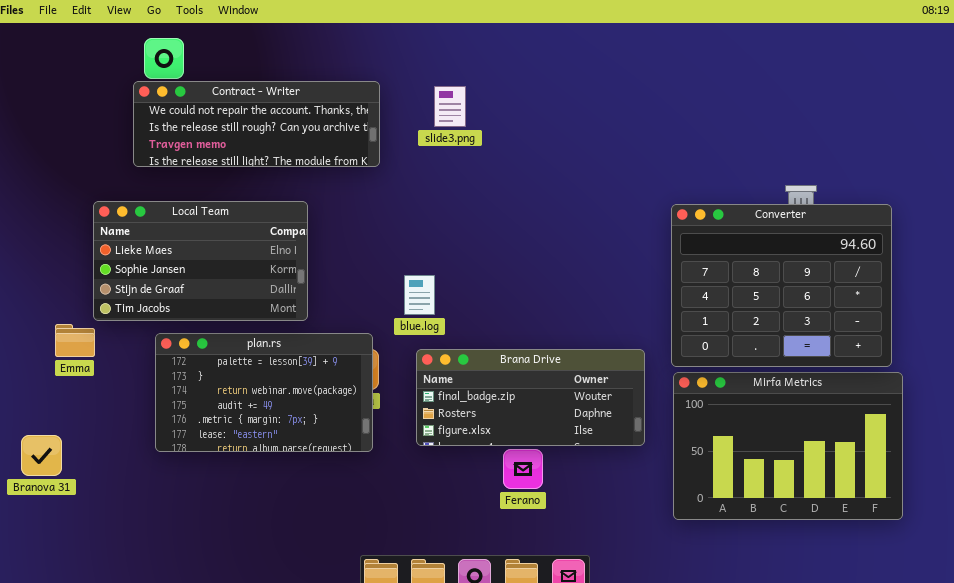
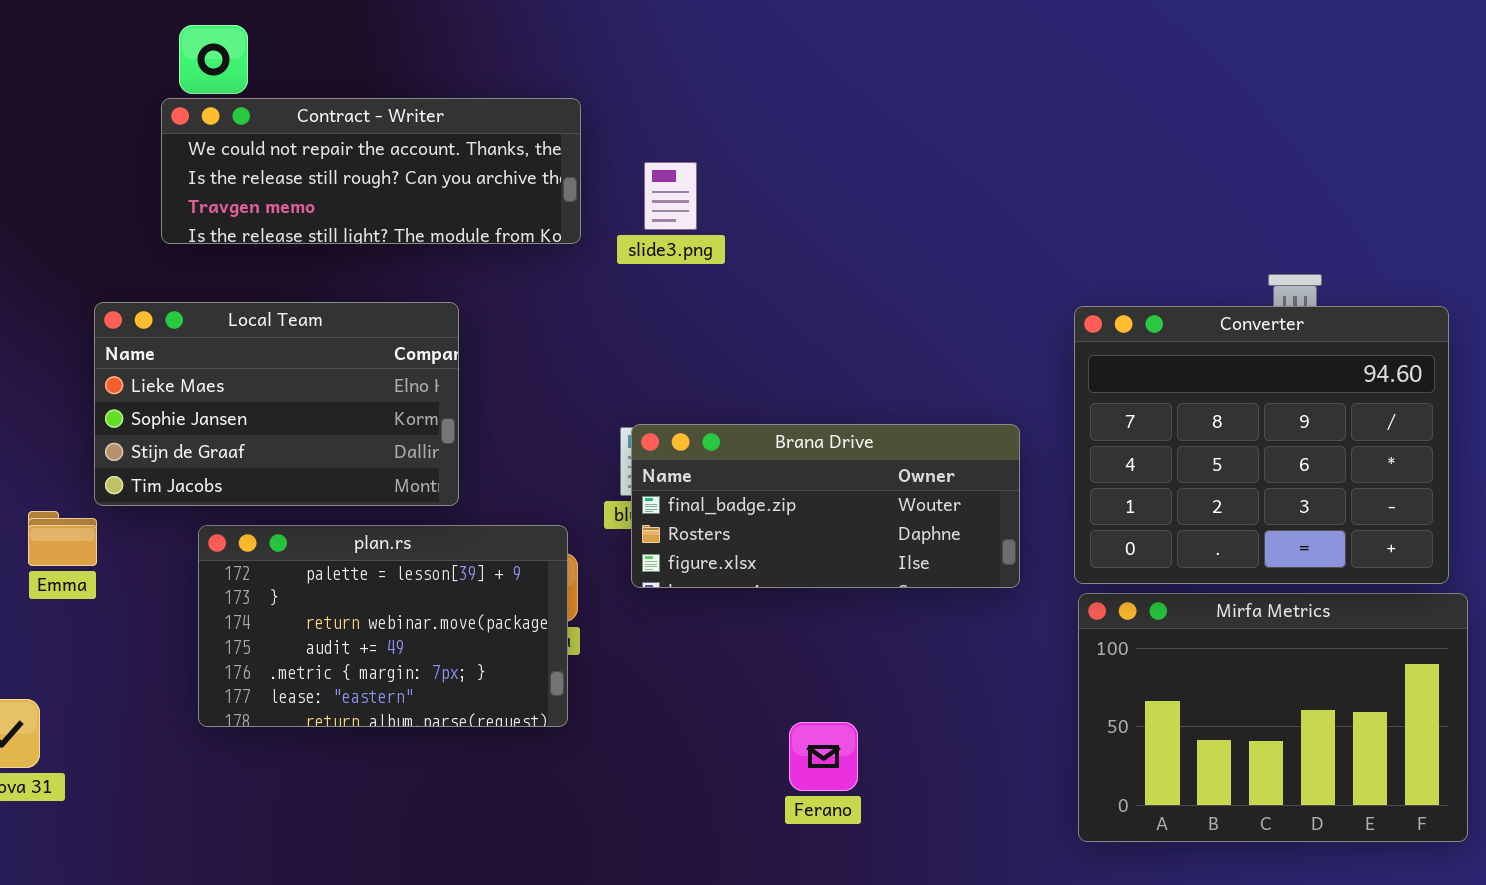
slide3.png: [434,86,466,127] -> [644,162,697,230], moved
Brana Drive: [416,349,645,446] -> [631,424,1020,588], moved

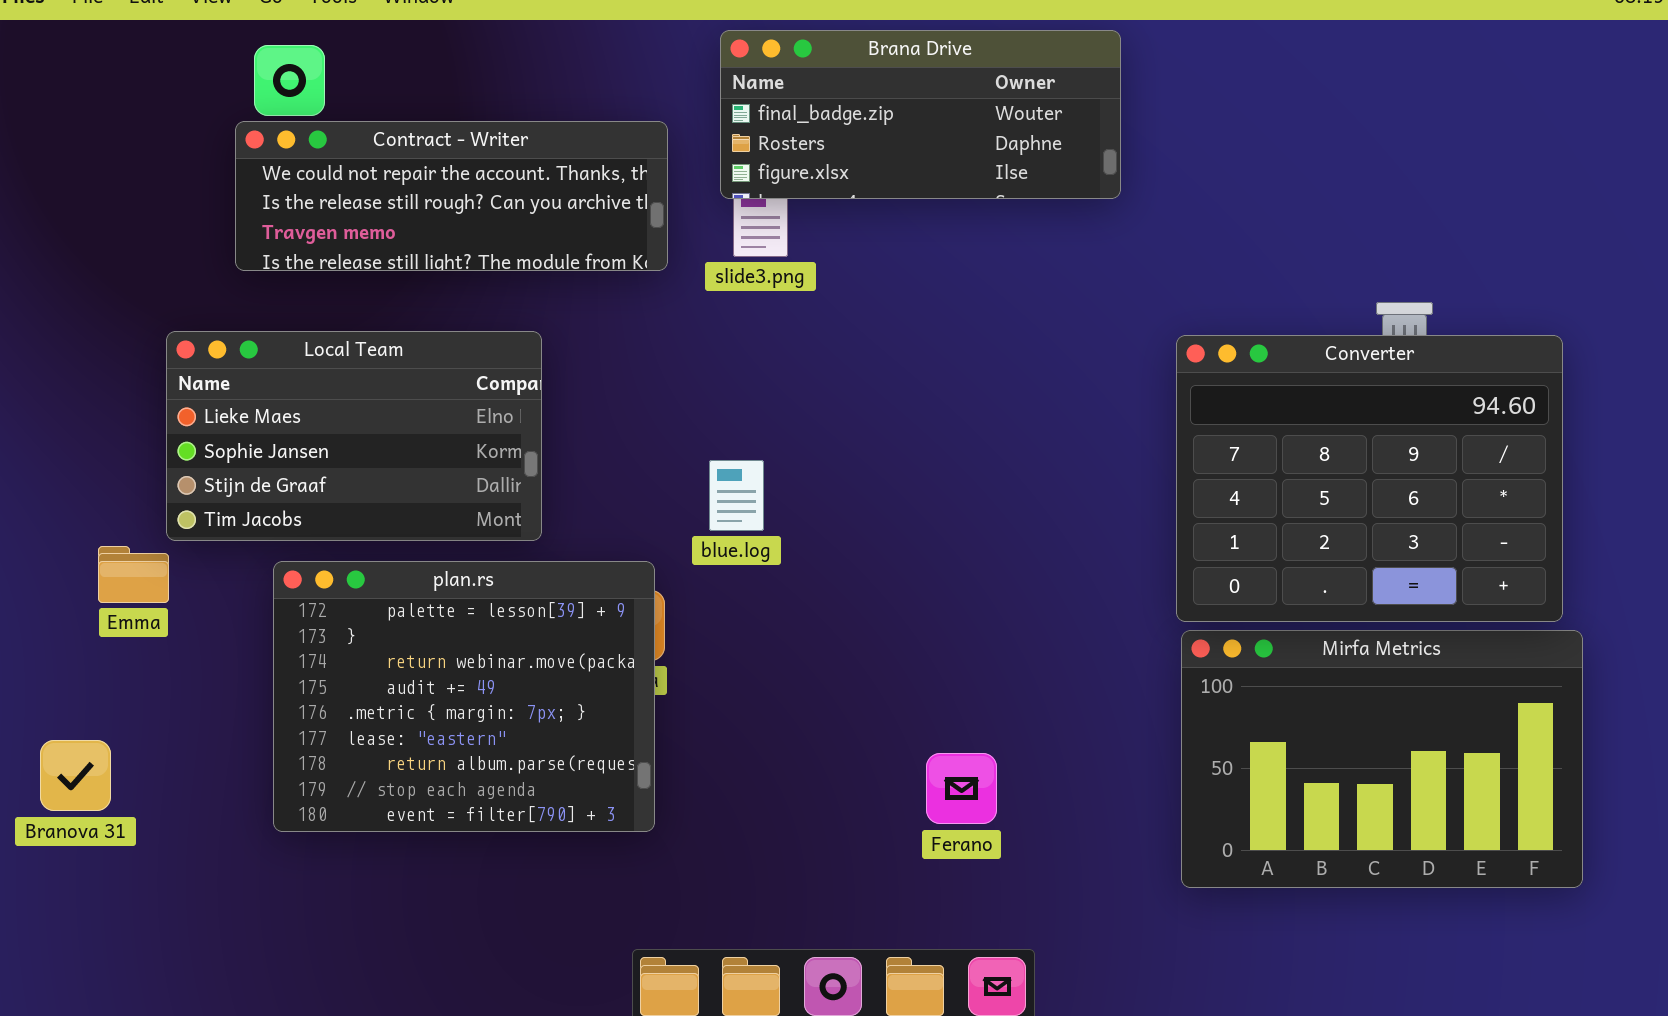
Brana Drive: [631,424,1020,588] -> [720,30,1121,199], moved
plan.rs: [198,525,568,727] -> [273,561,655,832], resized
Ferano: [789,722,858,791] -> [926,753,997,824], moved

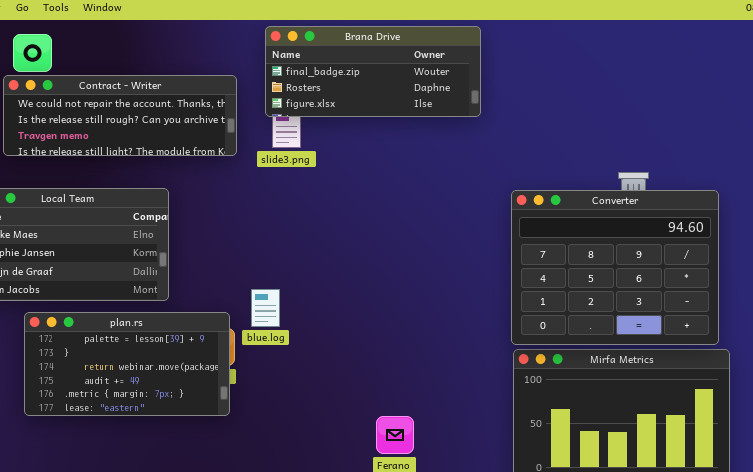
blue.log: [709,460,764,531] -> [251,289,280,327], moved
plan.rs: [273,561,655,832] -> [24,312,230,416], resized

